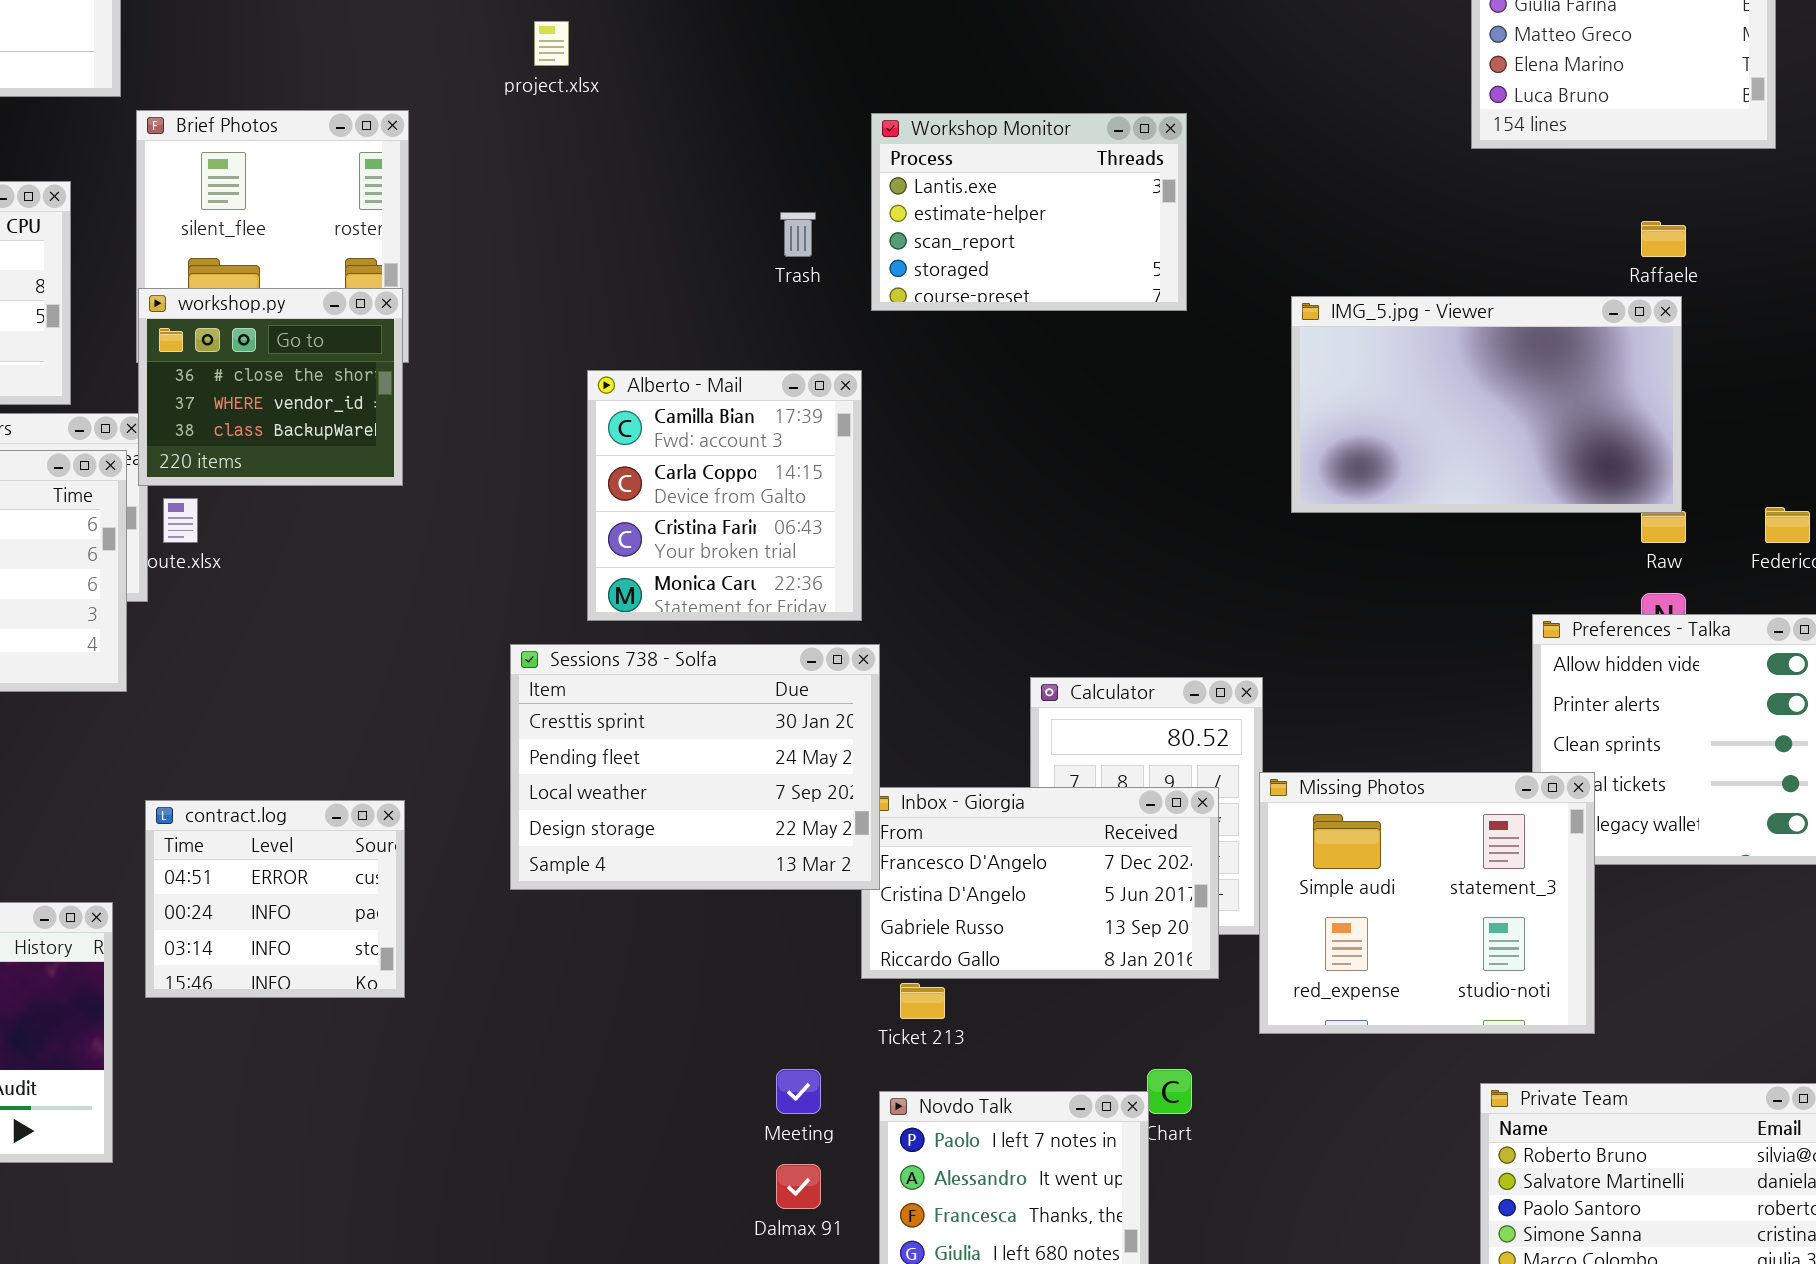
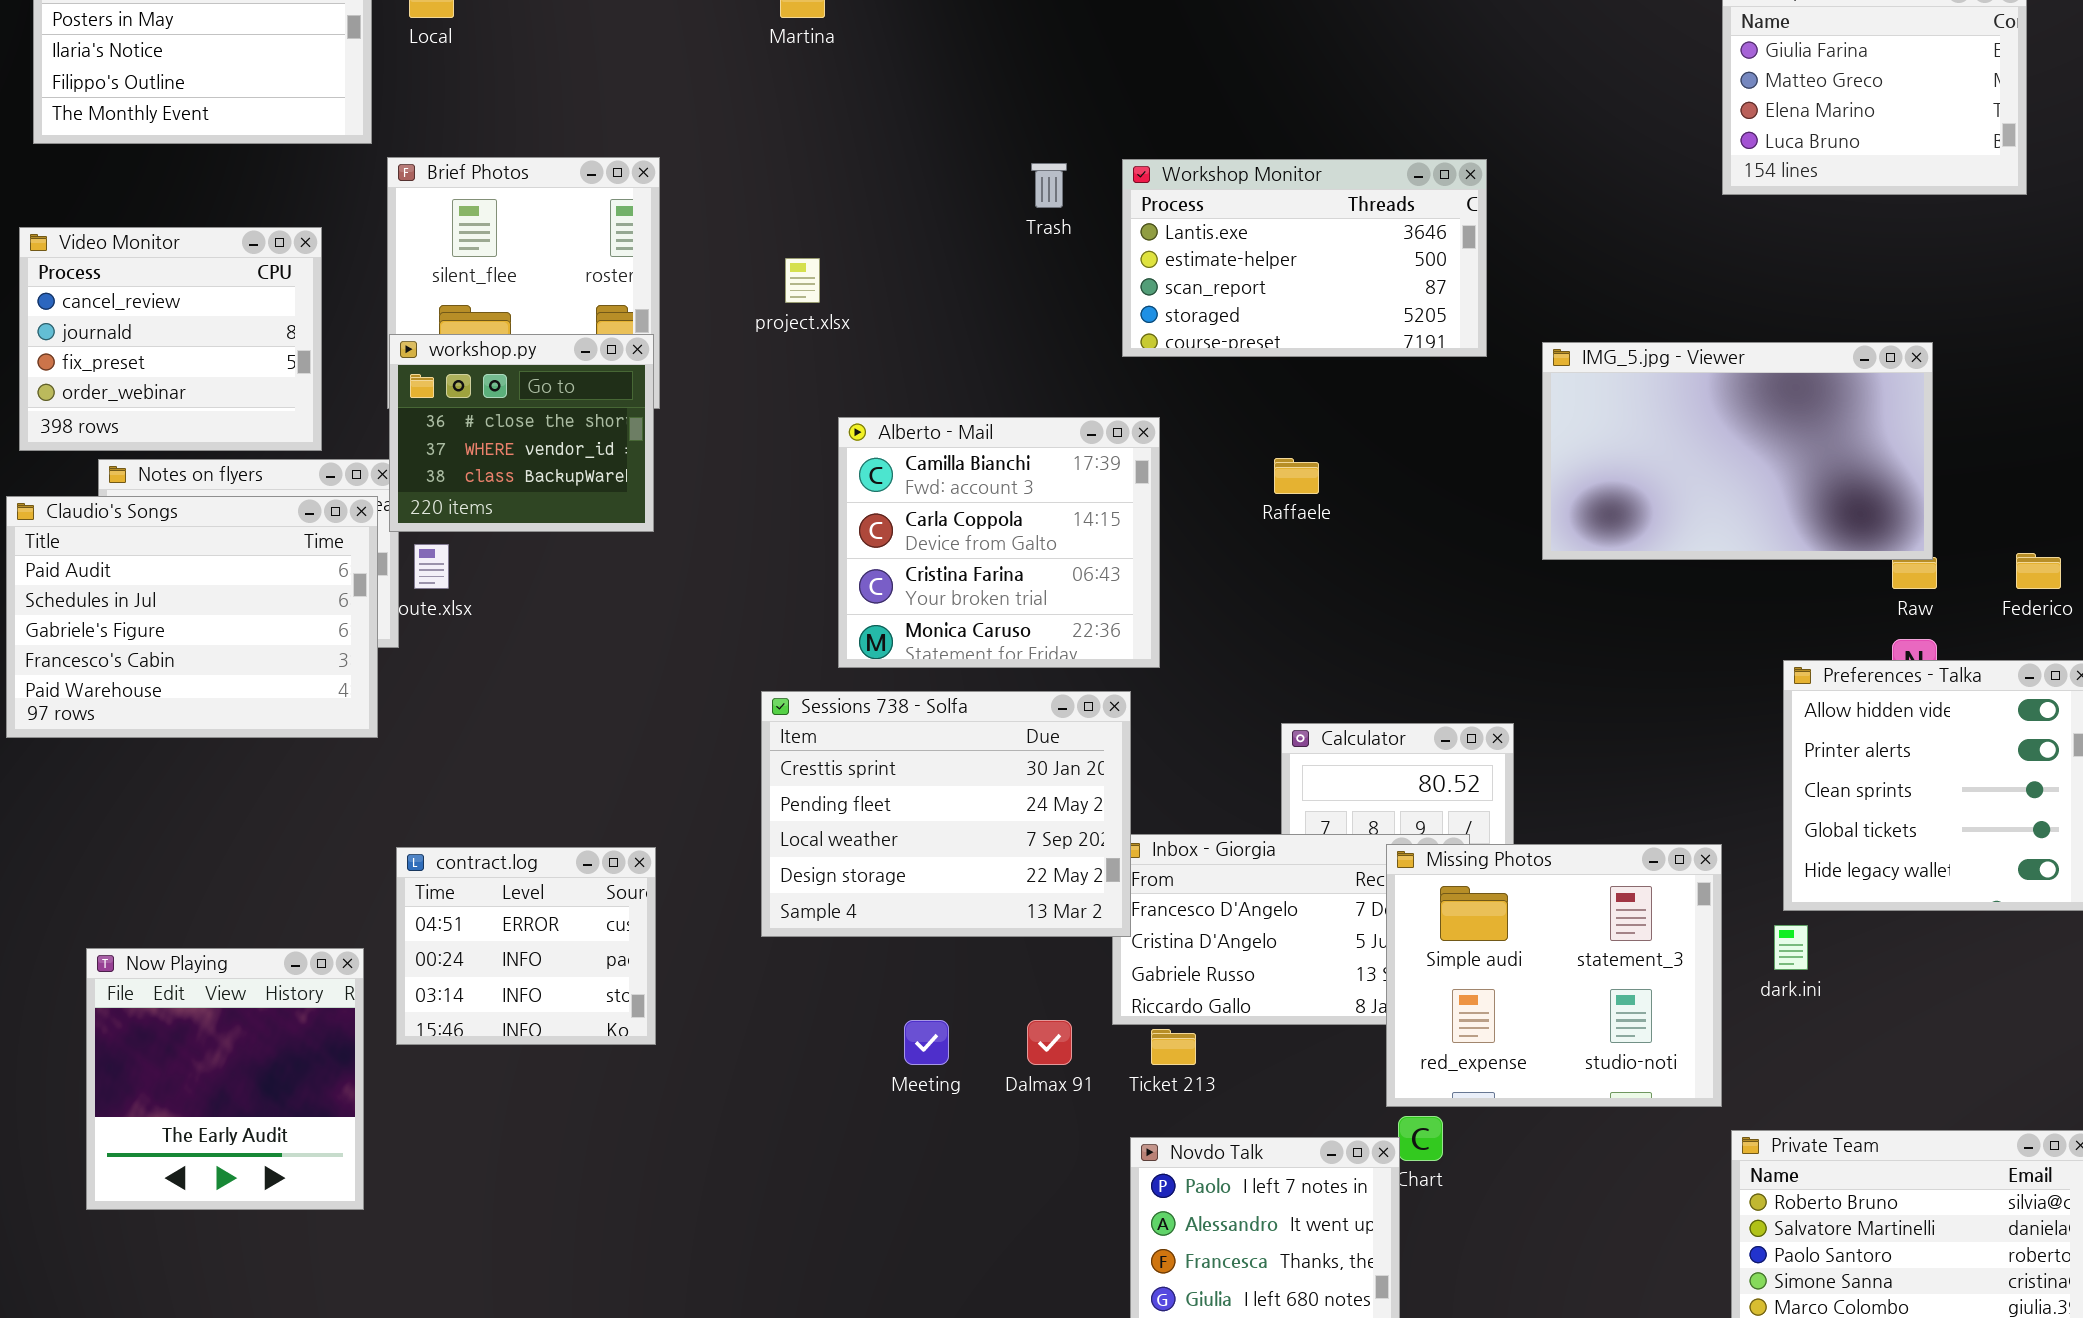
project.xlsx: [534,21,569,66] -> [785,258,820,303], moved
Workshop Monitor: [871,113,1187,311] -> [1122,159,1487,357], resized
Trash: [780,212,816,257] -> [1031,163,1067,208], moved
Raffaele: [1641,221,1686,257] -> [1274,458,1319,494], moved
Alberto - Mail: [587,370,862,621] -> [838,417,1160,668], resized
Missing Photos: [1259,772,1595,1034] -> [1386,844,1722,1107], moved
Meeting: [776,1069,821,1114] -> [904,1020,949,1065], moved
Dalmax 91: [776,1164,821,1209] -> [1027,1020,1072,1065], moved

